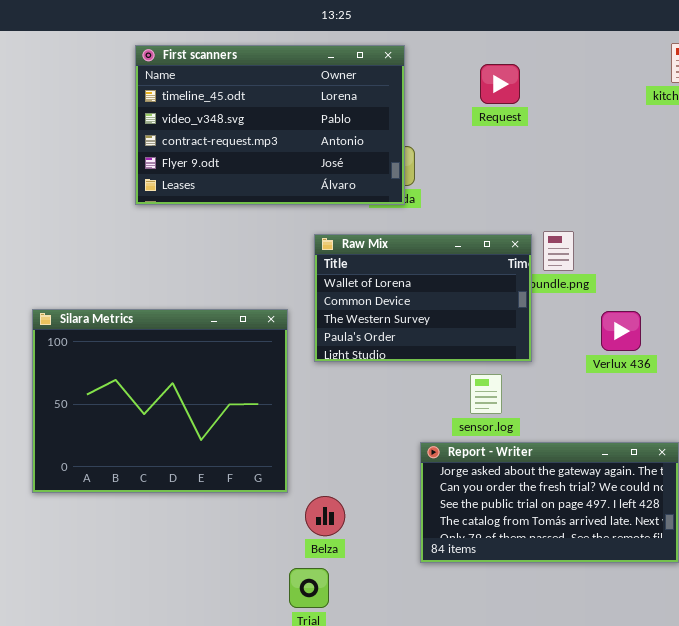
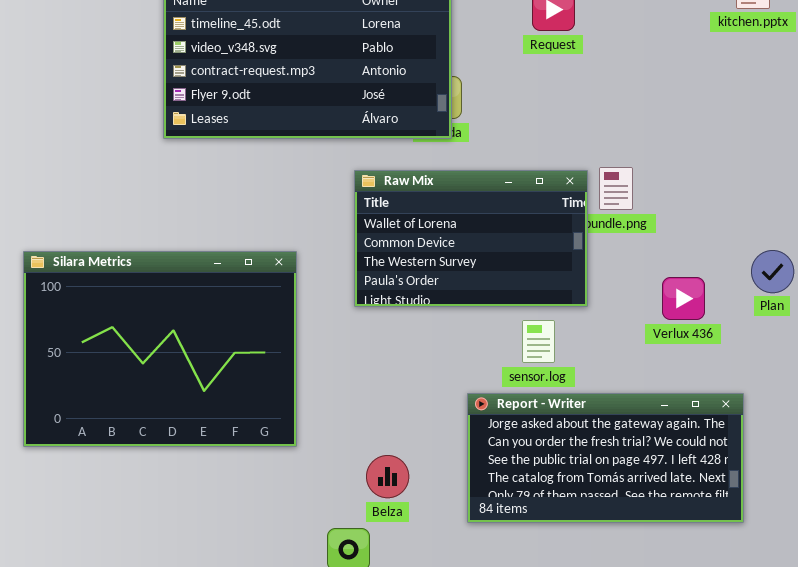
Silara Metrics: [32,309,288,493] -> [23,251,297,447], moved
Verlux 436: [601,311,641,351] -> [662,277,705,320], moved
Belza: [305,496,345,536] -> [366,455,409,498], moved

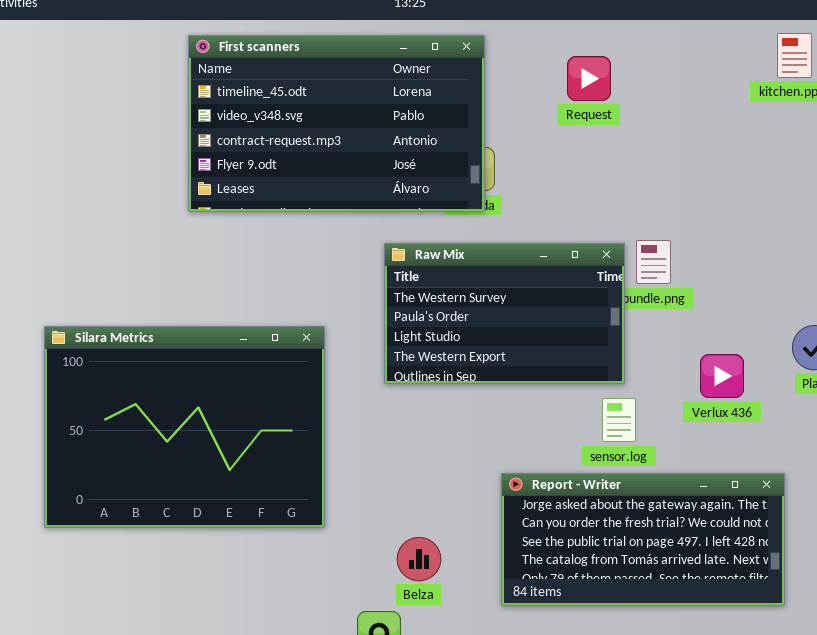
Raw Mix: [354,170,588,307] -> [384,243,625,384], scrolled down 2 rows
sensor.log: [522,320,555,363] -> [602,398,636,442], moved

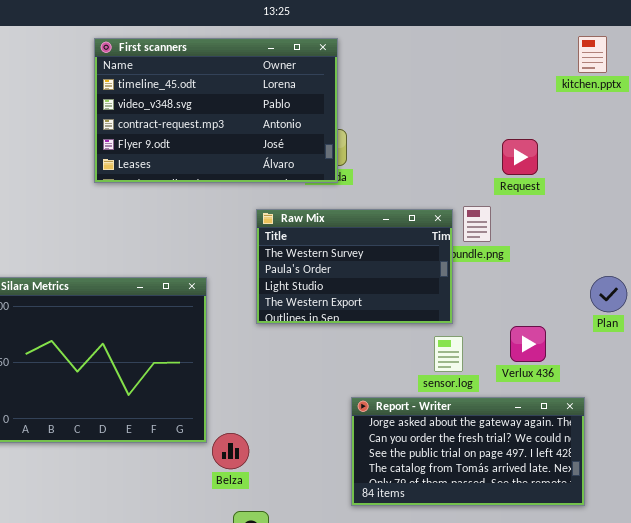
Request: [567,56,611,101] -> [502,139,538,175], moved
Verlux 436: [700,354,744,398] -> [510,326,546,362], moved
Belza: [397,537,441,581] -> [212,433,249,469], moved

